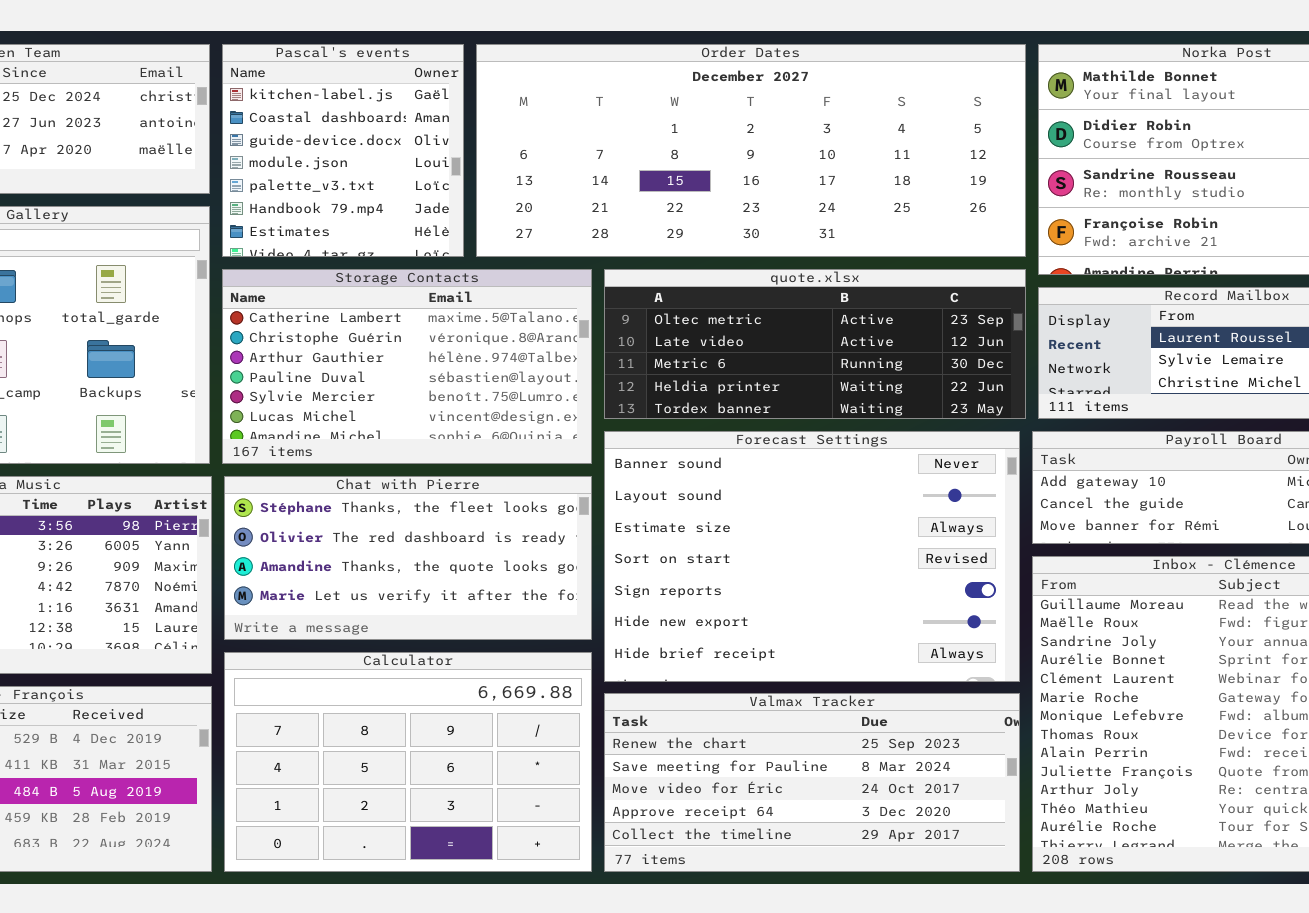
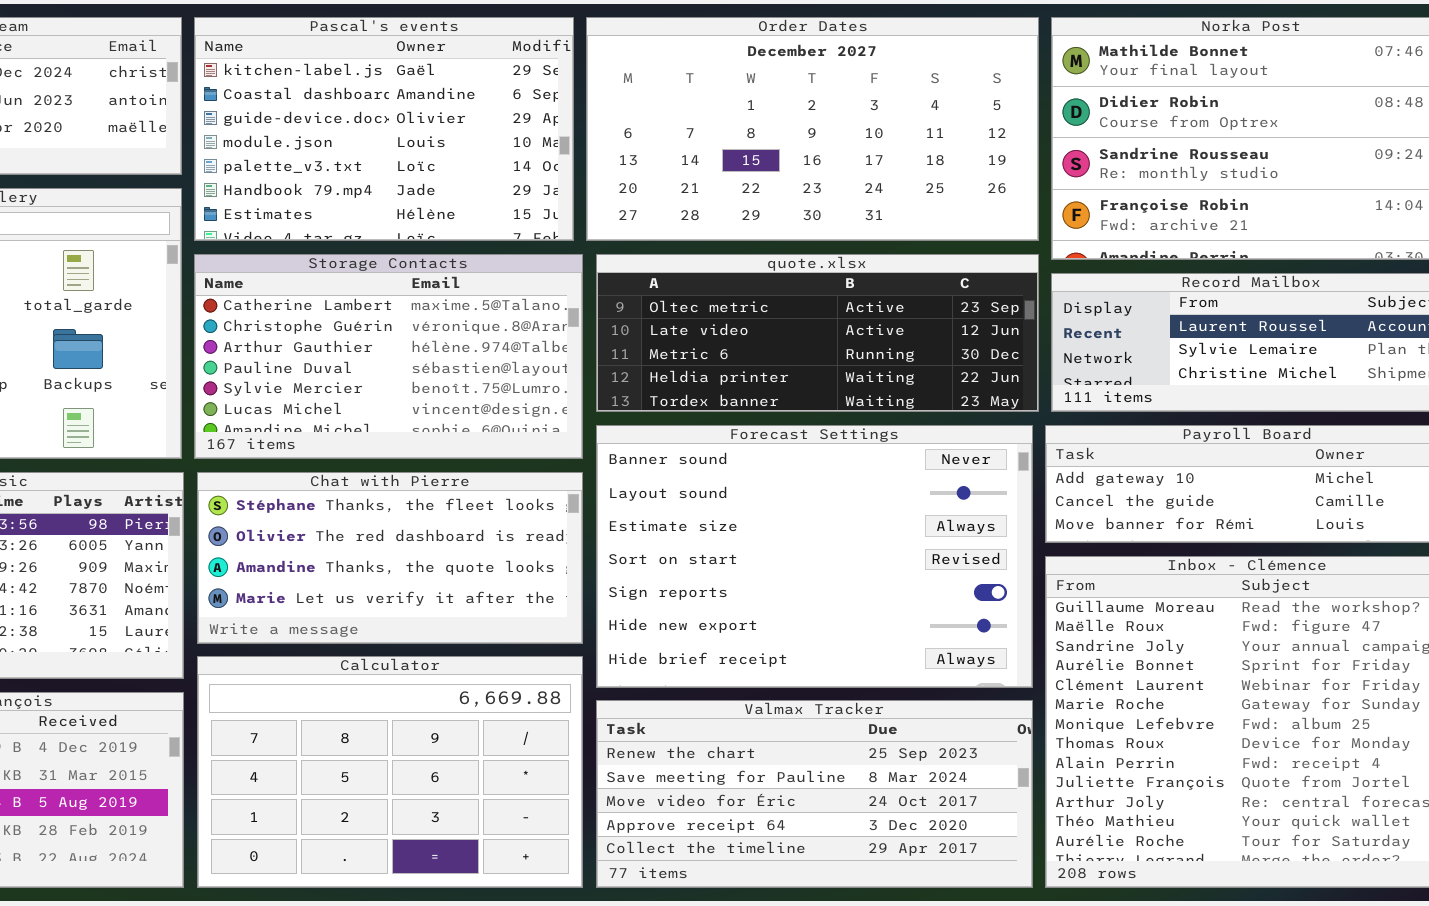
Pascal's events: [222,44,464,257] -> [194,17,574,241], resized
Order Dates: [476,44,1026,257] -> [586,17,1039,241], resized

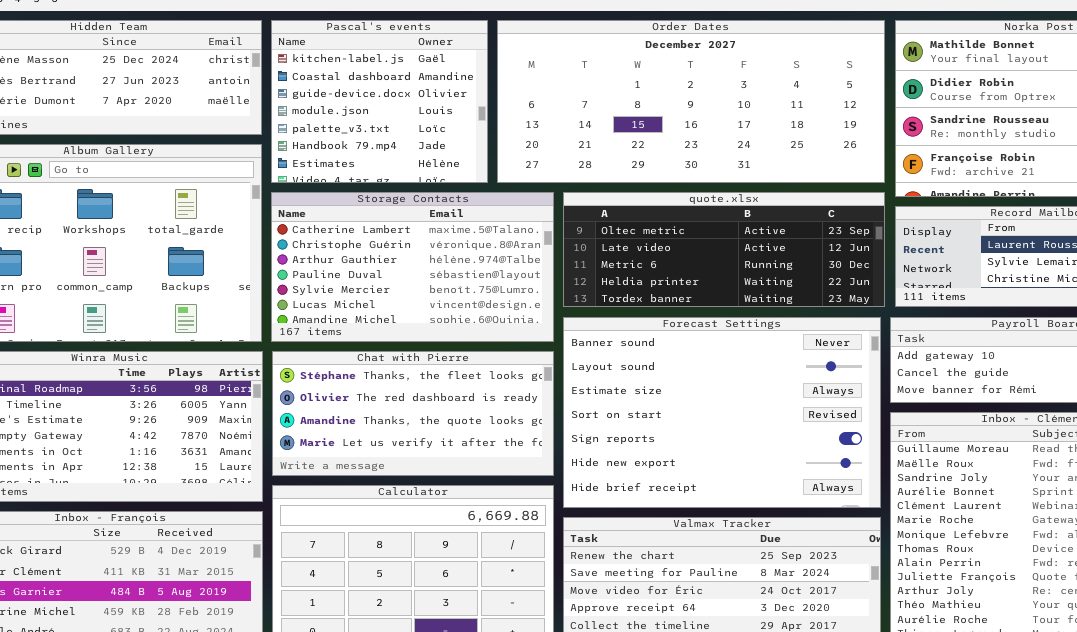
Pascal's events: [194,17,574,241] -> [271,20,488,183], resized
Order Dates: [586,17,1039,241] -> [497,20,885,183], resized

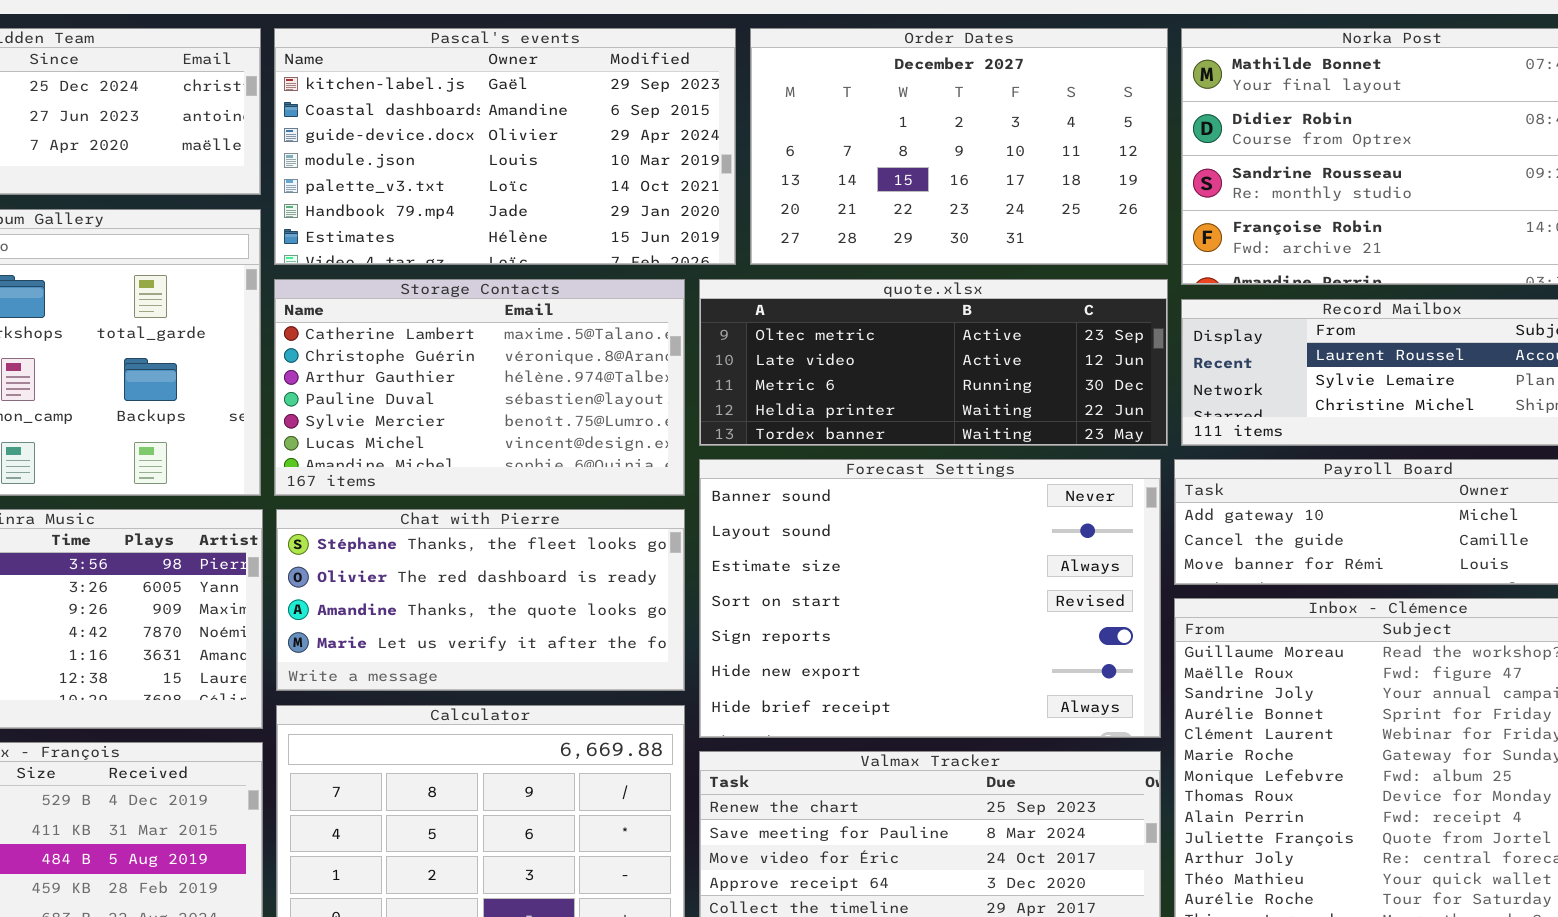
Pascal's events: [271,20,488,183] -> [274,28,736,265], resized
Order Dates: [497,20,885,183] -> [750,28,1168,265], resized

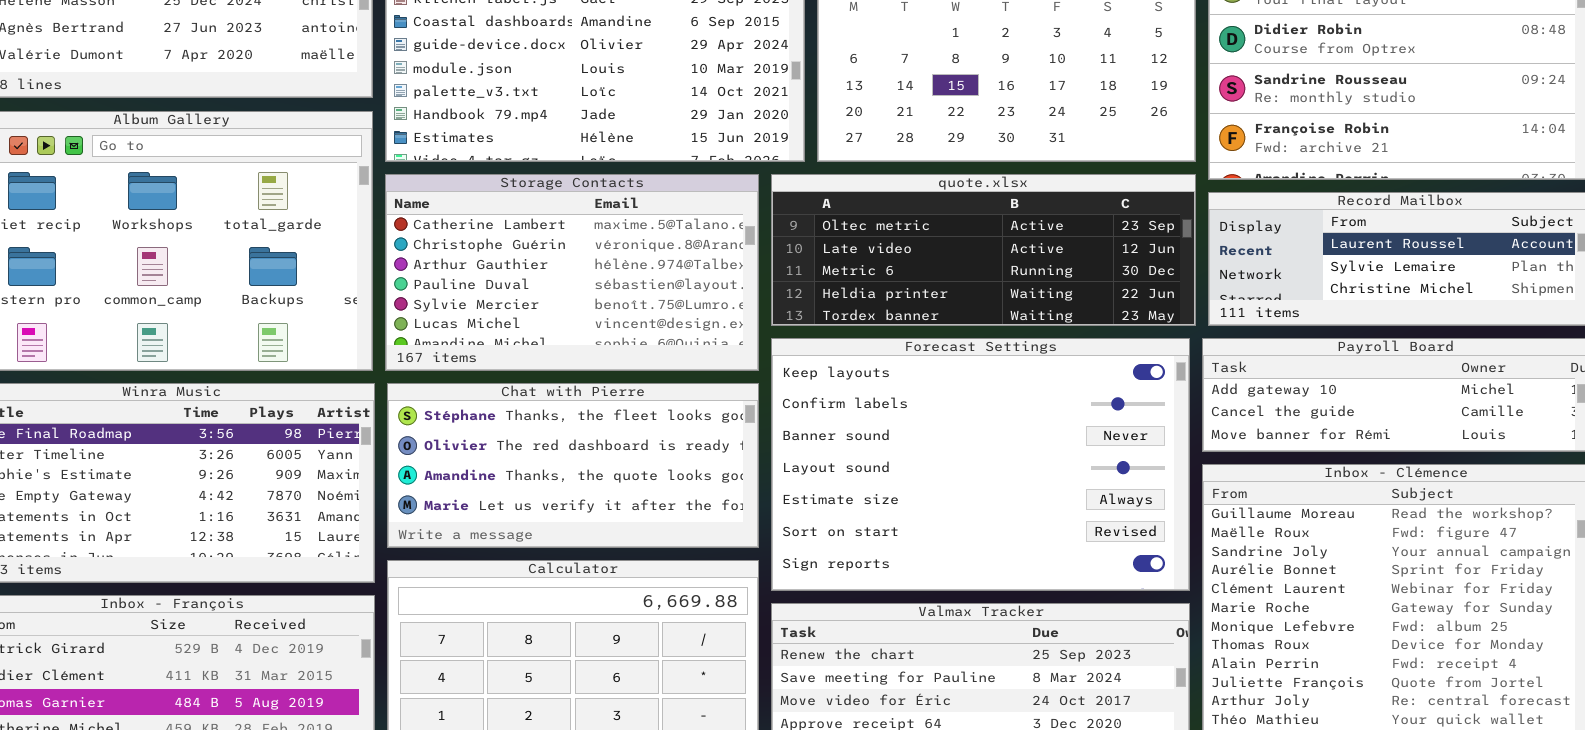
Forecast Settings: [699,459,1161,738] -> [771,338,1190,591], scrolled up 2 rows

